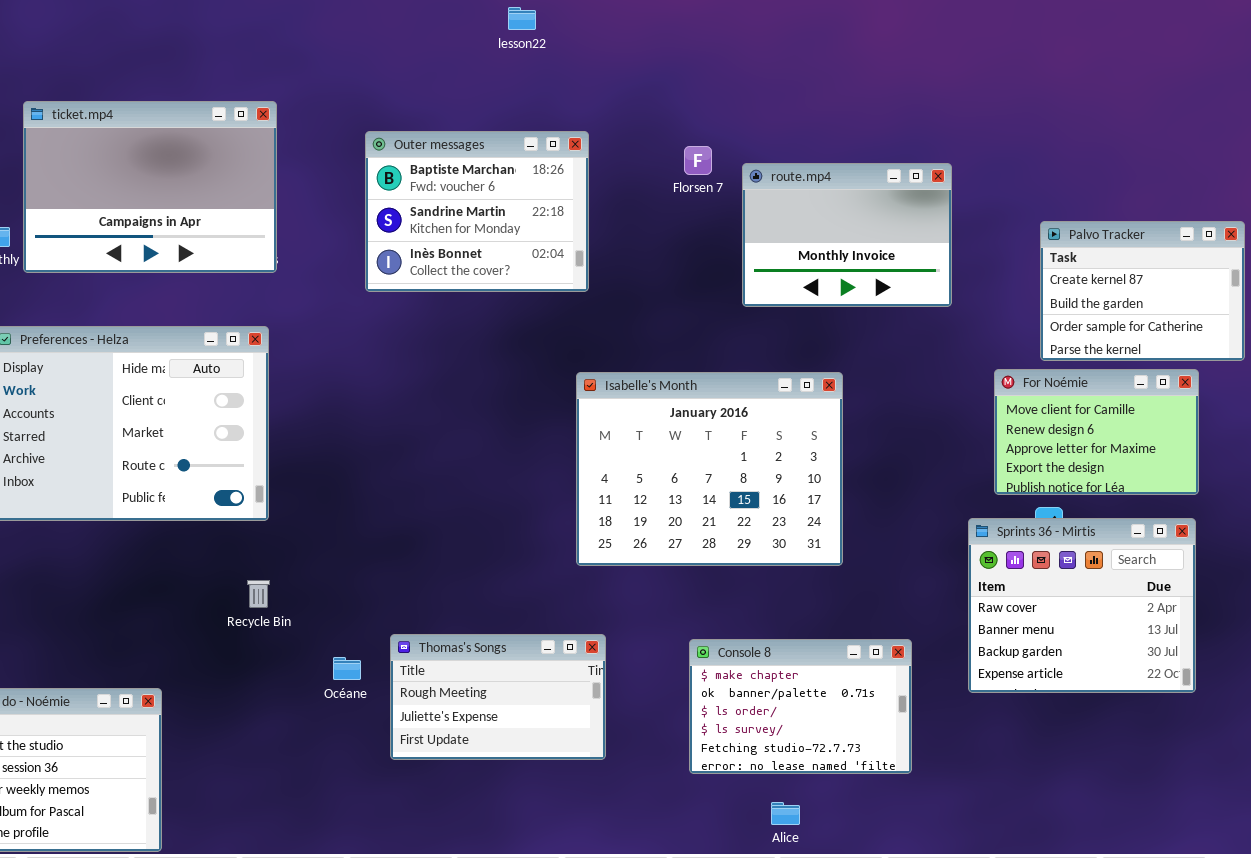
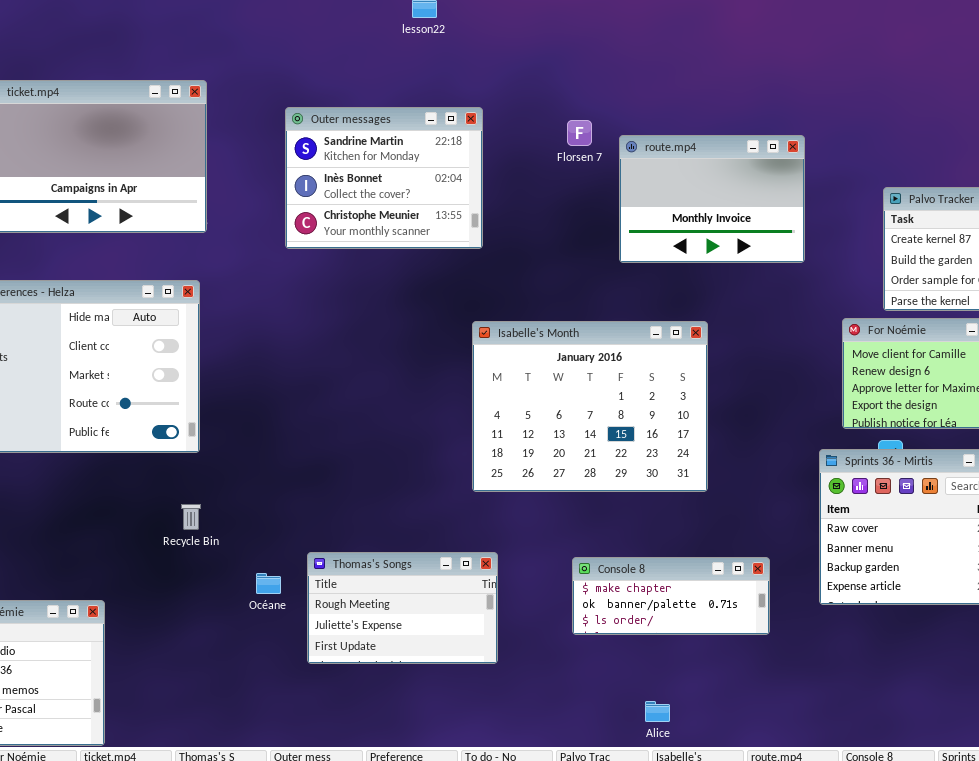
Outer messages: [365,131,589,292] -> [285,107,483,249], scrolled down 1 row
Console 8: [689,639,912,774] -> [572,557,770,635], resized

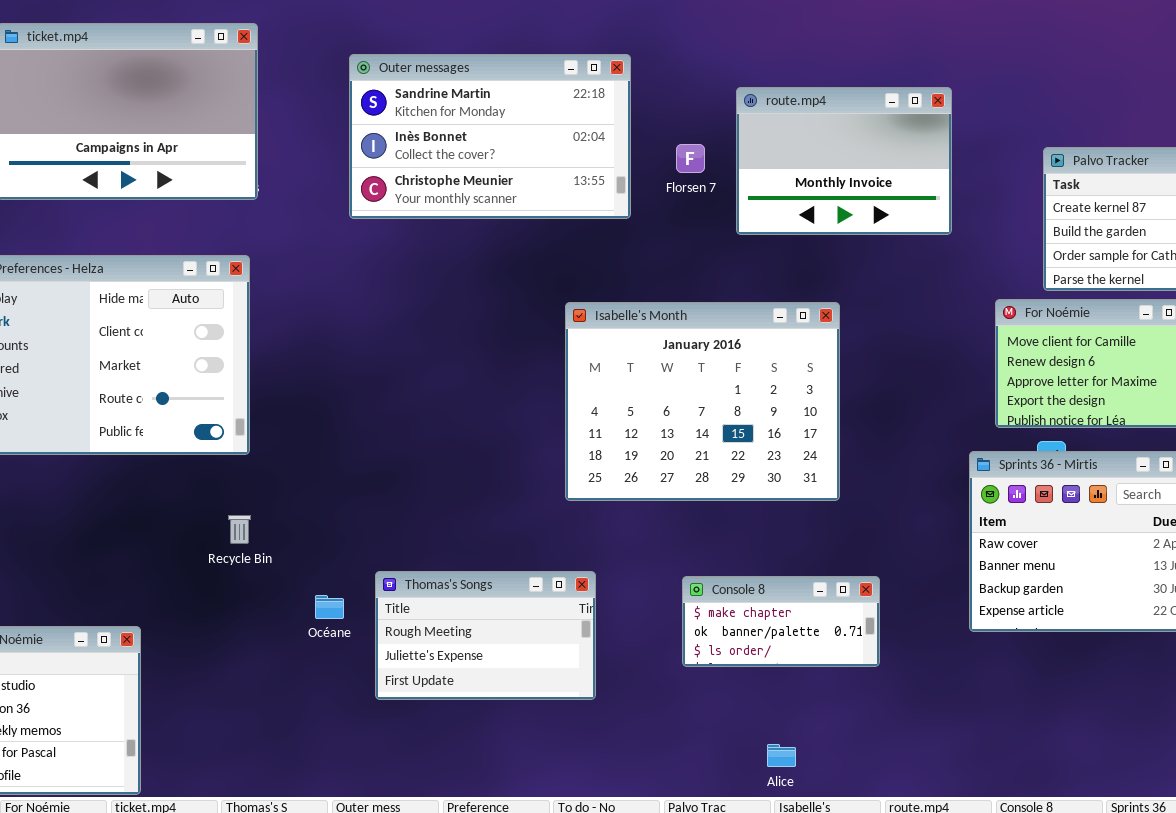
Outer messages: [285,107,483,249] -> [349,54,631,219], resized
Florsen 7: [567,120,592,146] -> [676,144,705,173], moved
Console 8: [572,557,770,635] -> [682,576,880,667], resized

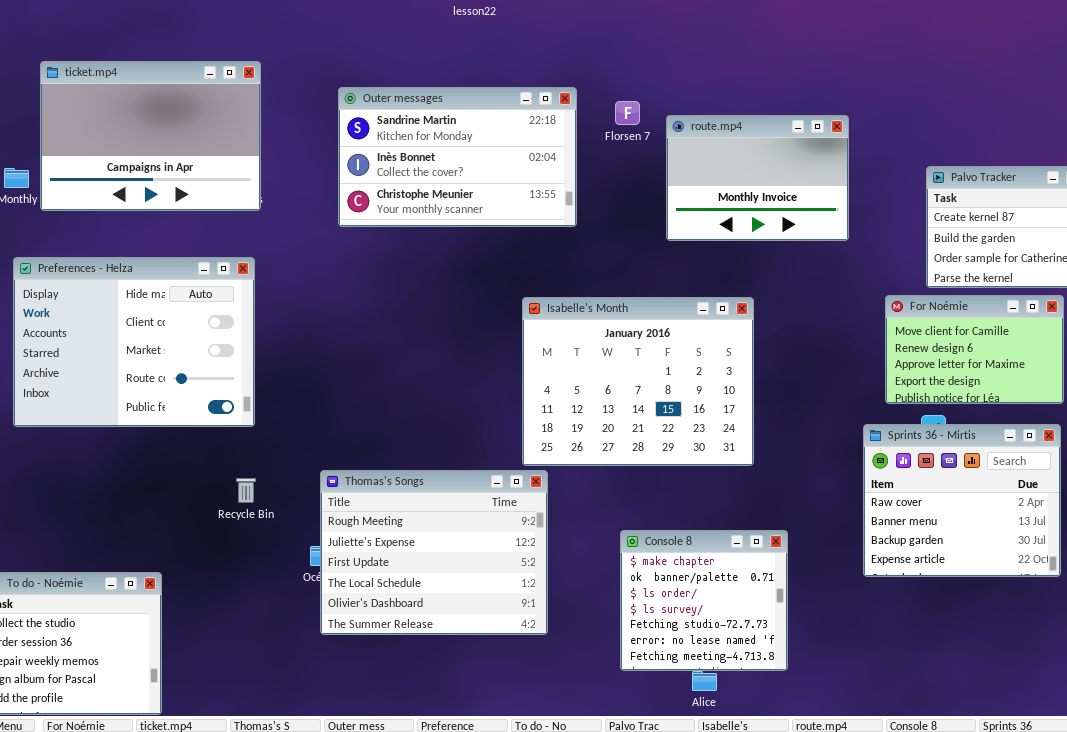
Florsen 7: [676,144,705,173] -> [615,101,640,125], moved
Thomas's Songs: [375,571,596,700] -> [320,470,548,635], resized
Console 8: [682,576,880,667] -> [620,530,788,671], resized

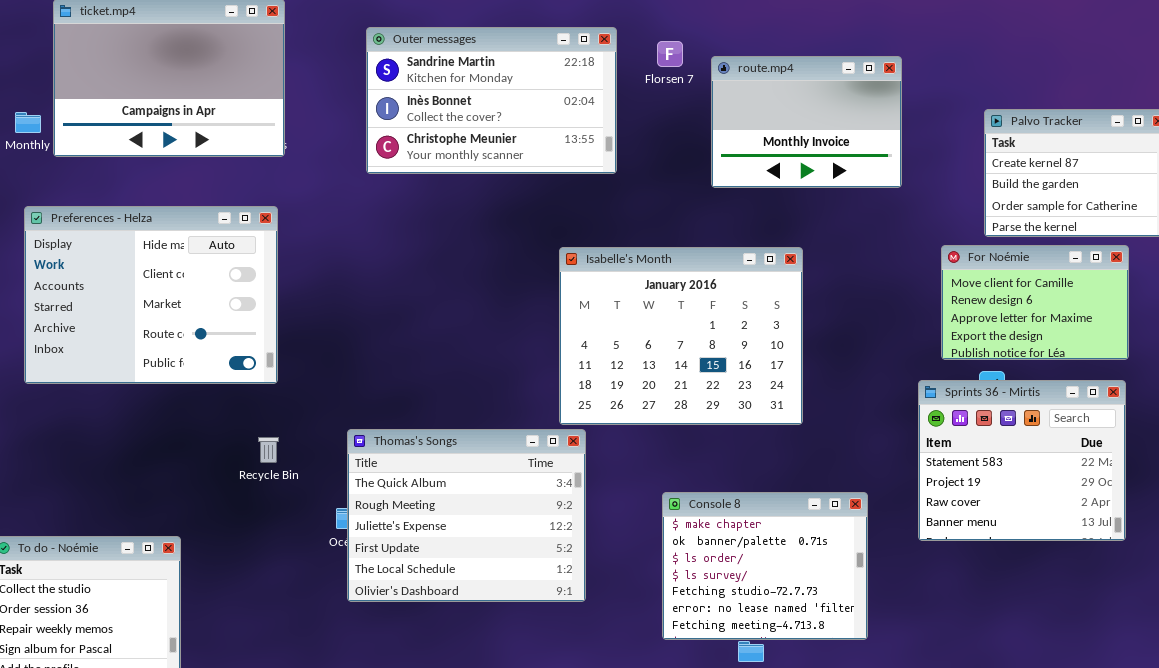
Sprints 36 - Mirtis: [863,424,1061,577] -> [918,380,1126,541], scrolled up 2 rows
Thomas's Songs: [320,470,548,635] -> [347,429,586,602], scrolled up 1 row
Console 8: [620,530,788,671] -> [662,492,868,640], resized

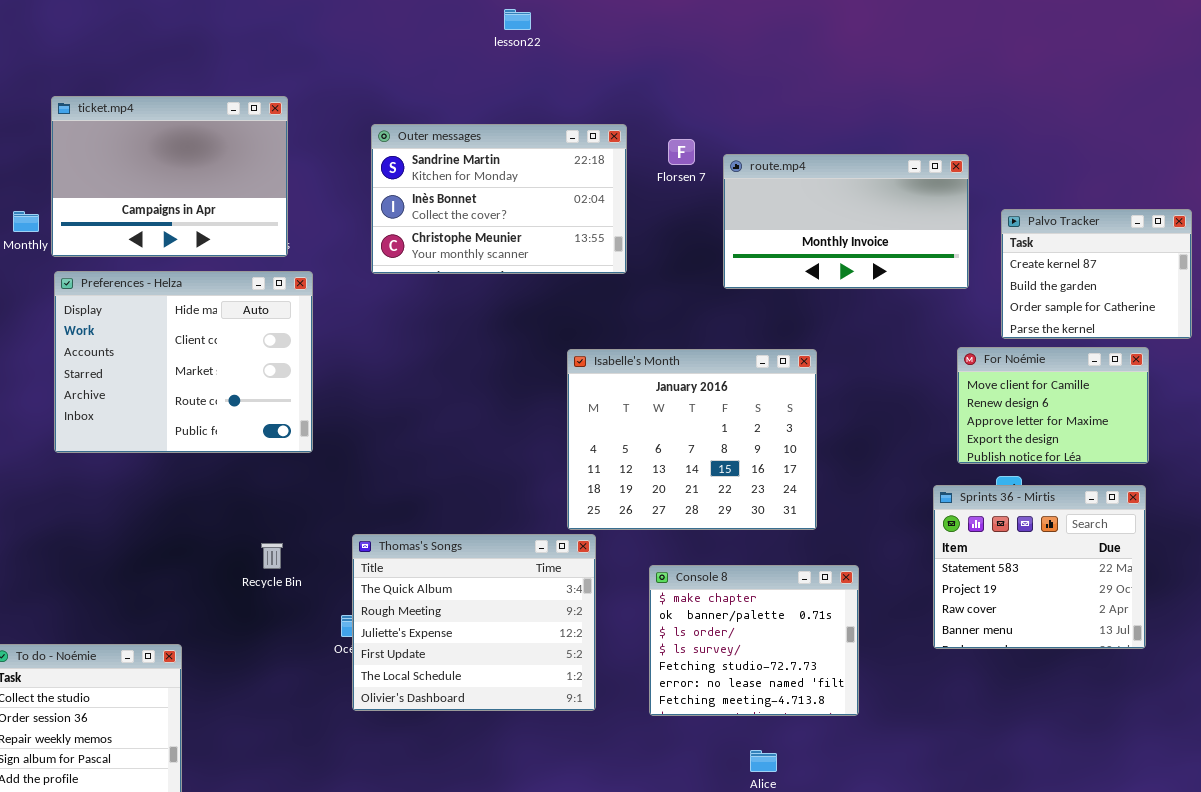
route.mp4: [711,56,902,188] -> [723,154,969,289], resized
Preferences - Helza: [24,206,278,384] -> [54,271,313,453], moved
Console 8: [662,492,868,640] -> [649,565,859,716], moved

